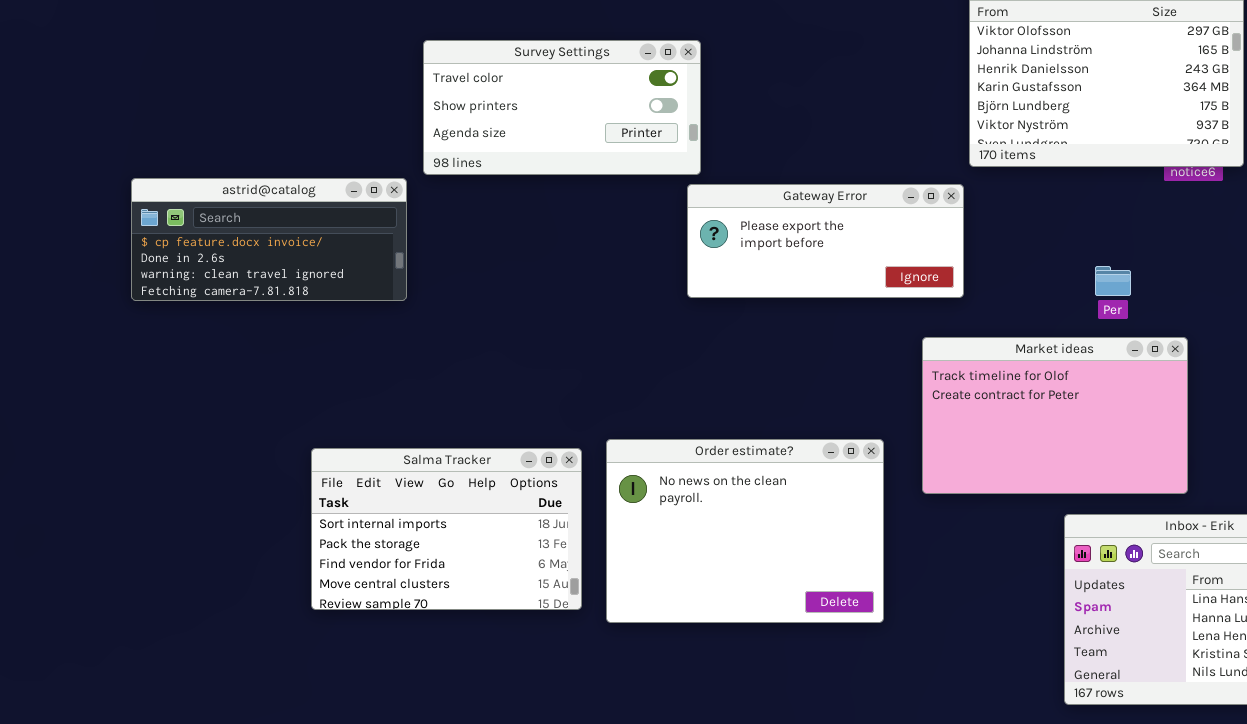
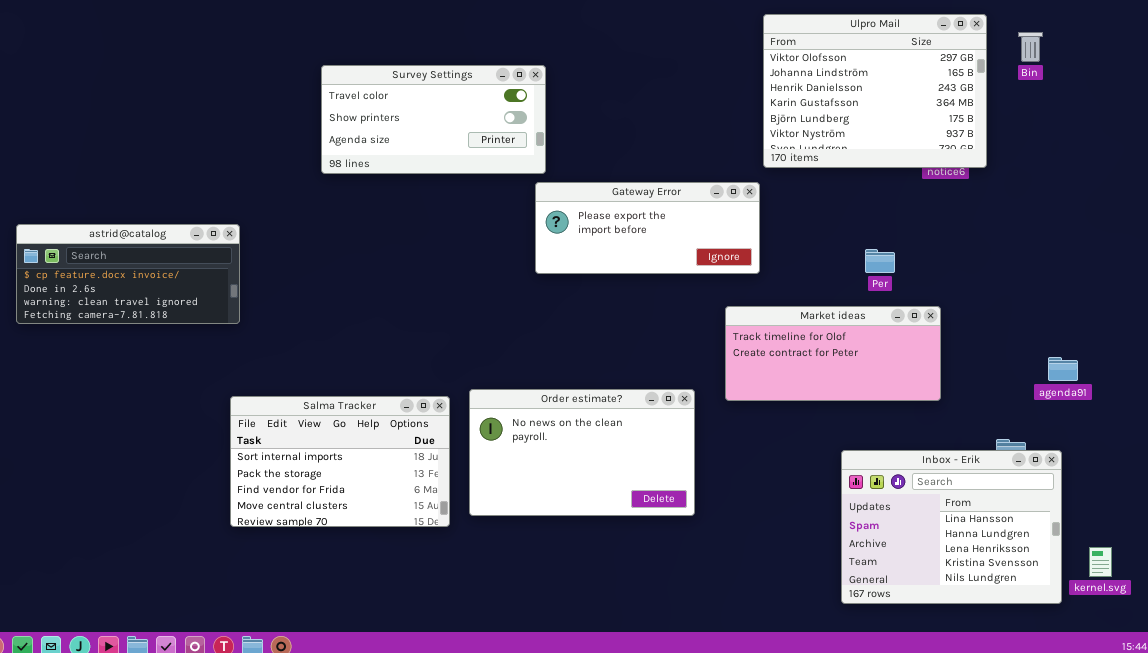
astrid@catalog: [131,178,407,301] -> [16,224,240,324], moved
Market ideas: [922,337,1188,494] -> [725,306,941,401], resized
Order estimate?: [606,439,884,623] -> [469,389,695,516], resized

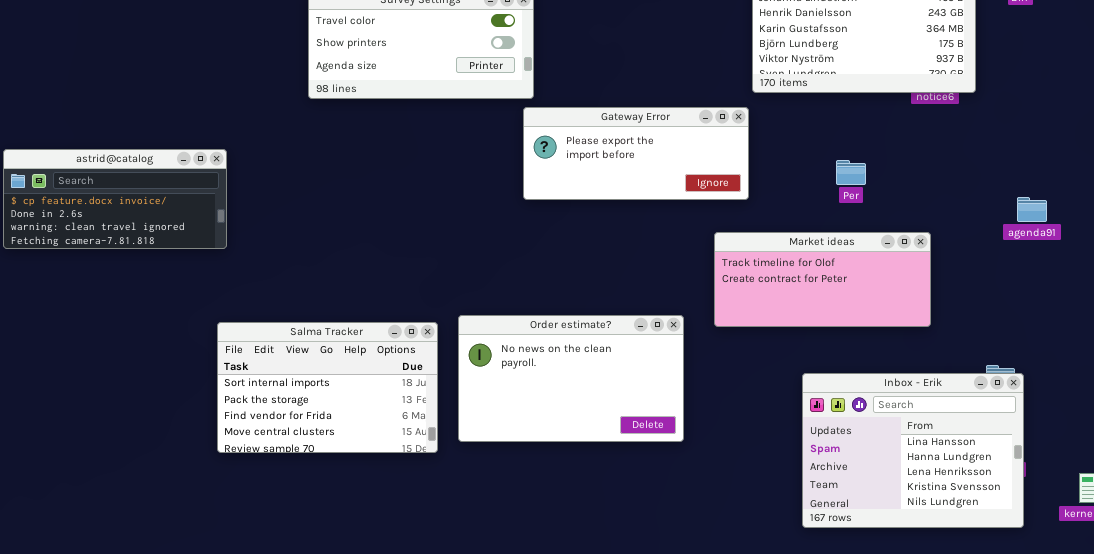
Per: [865,249,895,273] -> [836,160,866,185], moved
agenda91: [1048,357,1078,381] -> [1017,197,1047,222], moved
Inbox - Erik: [841,450,1062,604] -> [802,373,1024,528], moved

